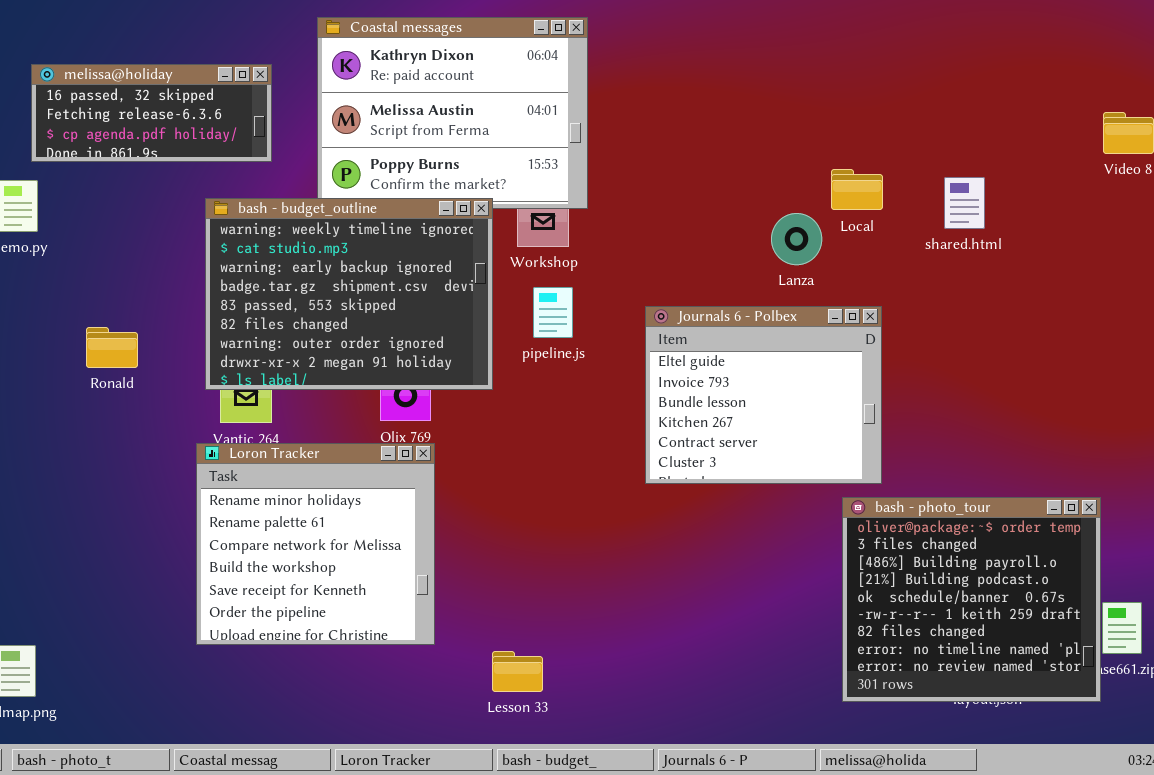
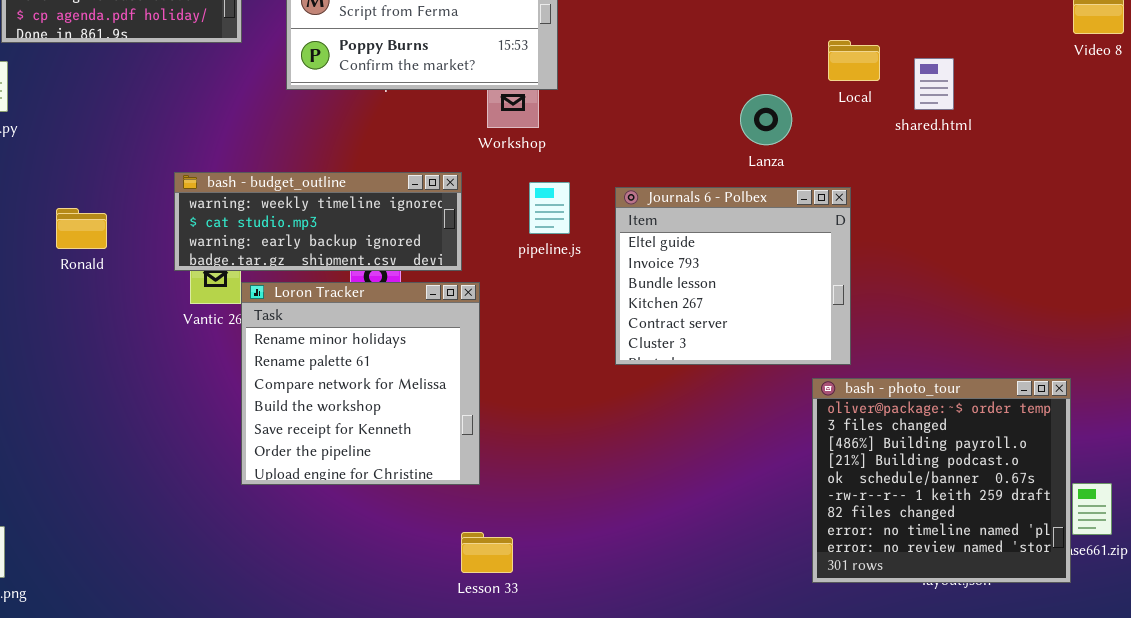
Local: [831,169,883,210] -> [828,40,880,81], moved
bash - budget_outline: [205,198,493,390] -> [174,172,462,271], resized
pipeline.js: [533,287,573,338] -> [529,182,570,234], moved
Loron Tracker: [196,443,435,645] -> [241,282,480,485], moved

